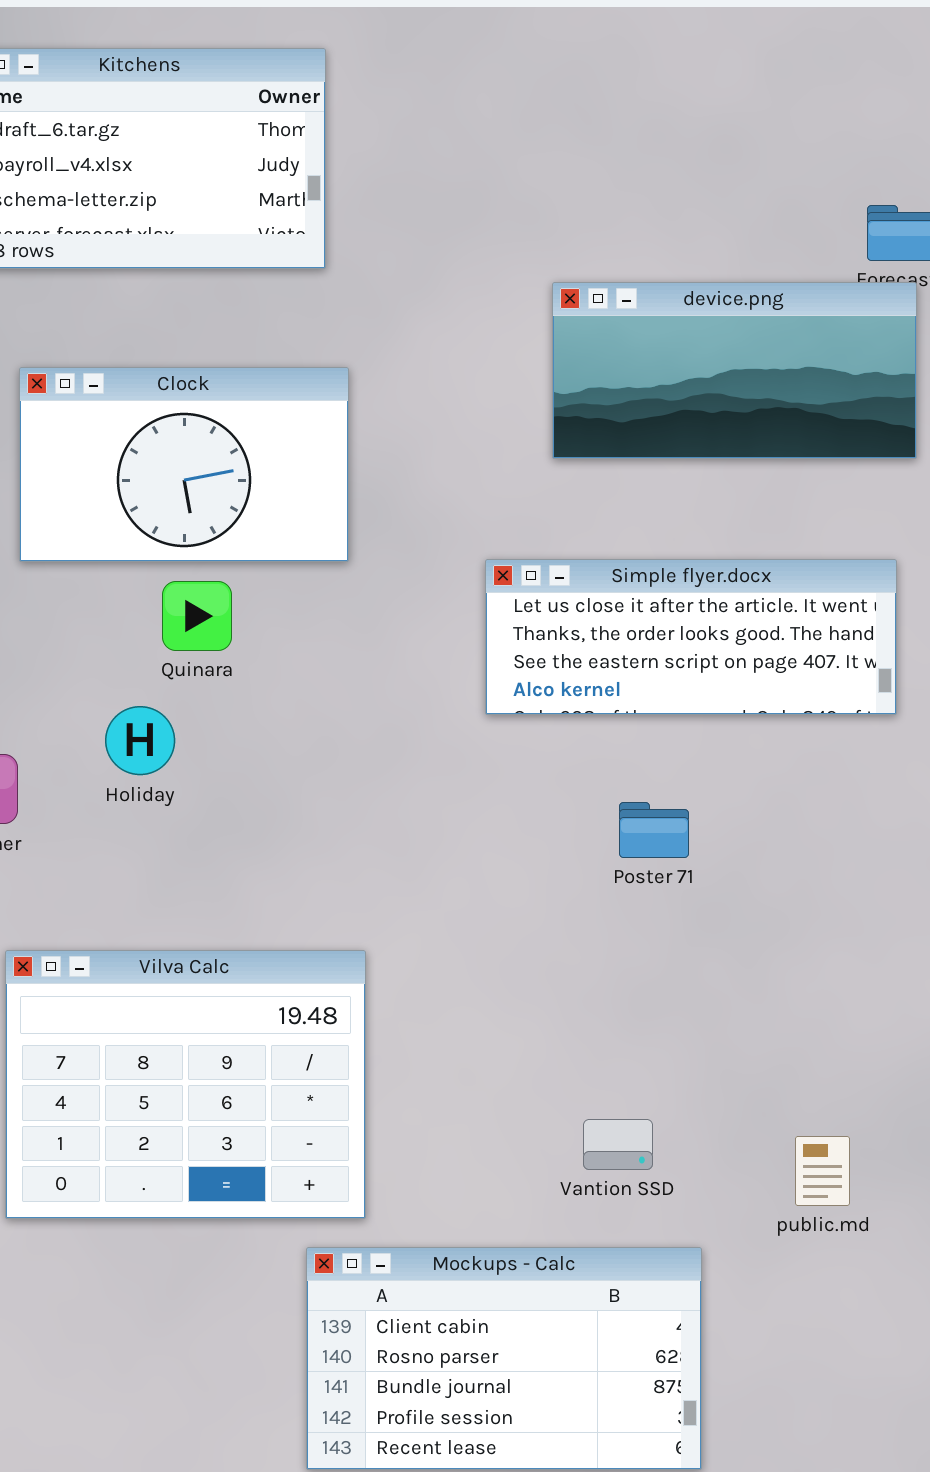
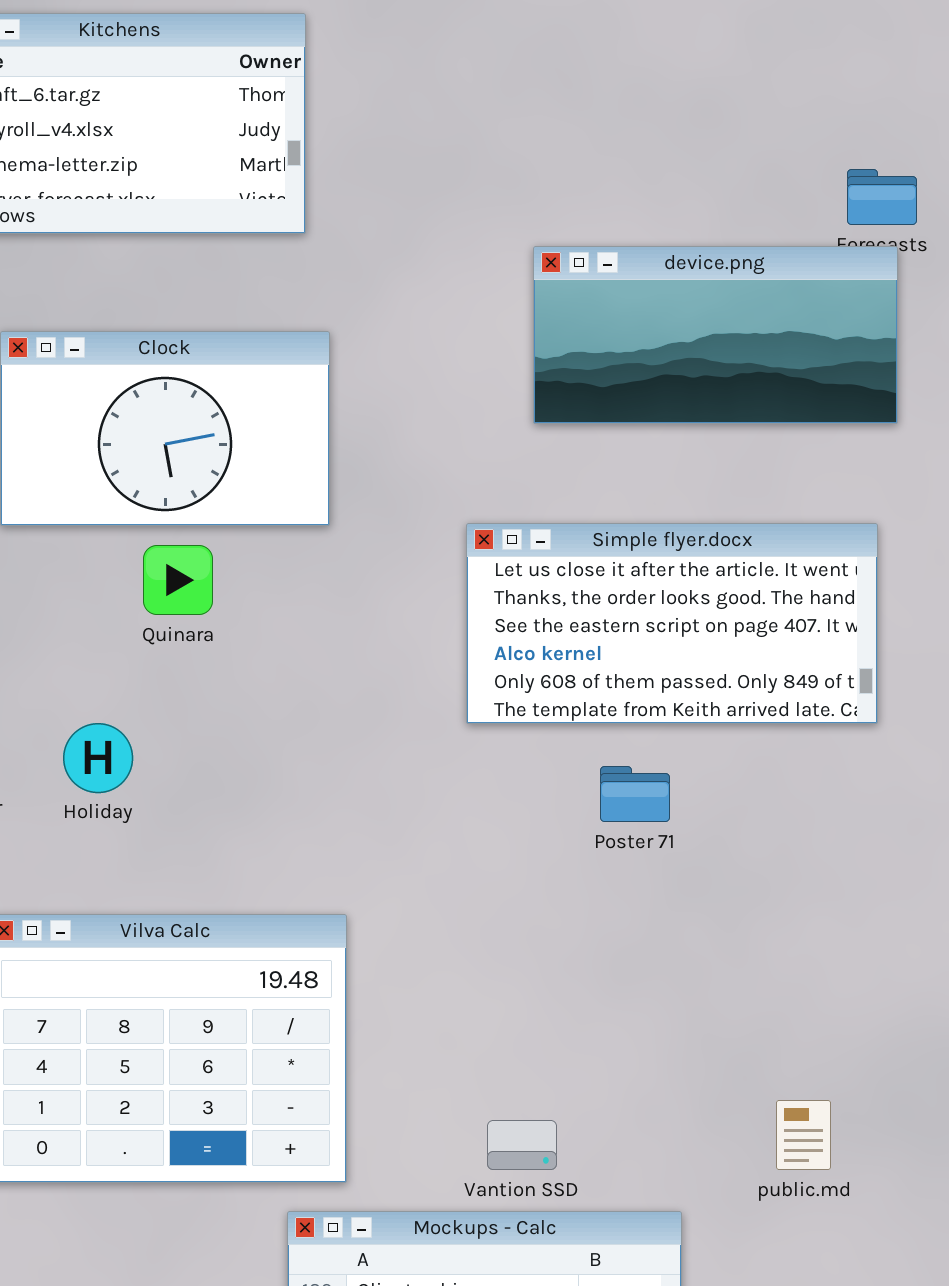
Simple flyer.docx: [485,559,897,715] -> [466,523,878,724], resized
Holiday: [105,706,175,775] -> [63,723,133,793], moved
Vantion SSD: [583,1119,653,1170] -> [487,1120,557,1170], moved

